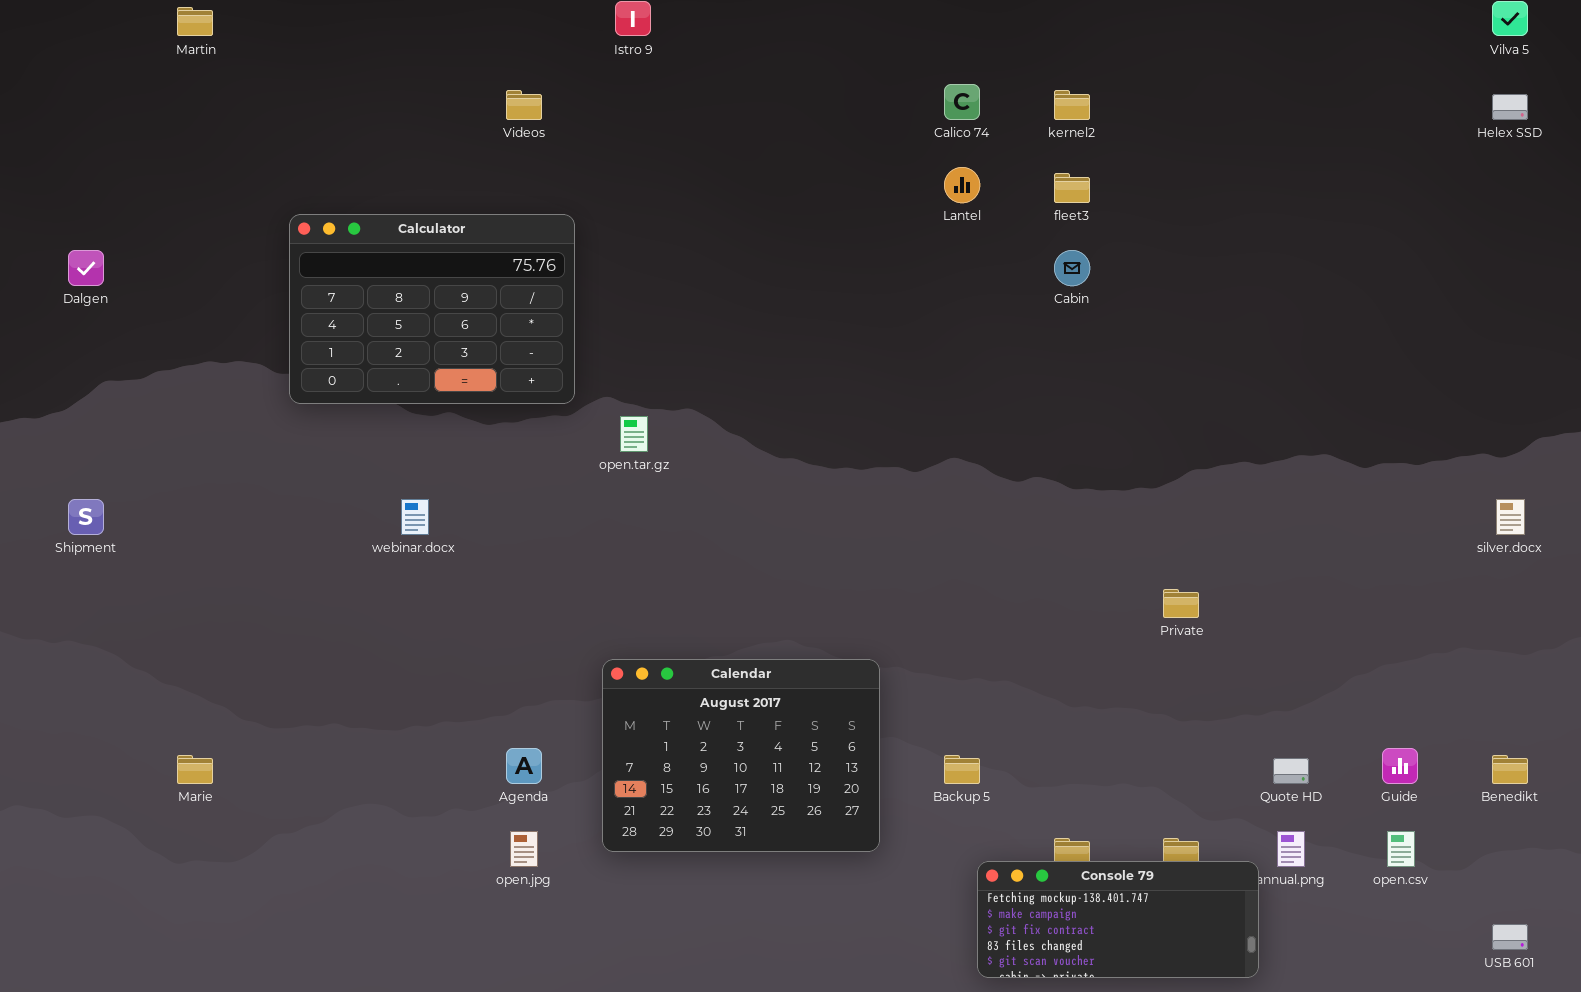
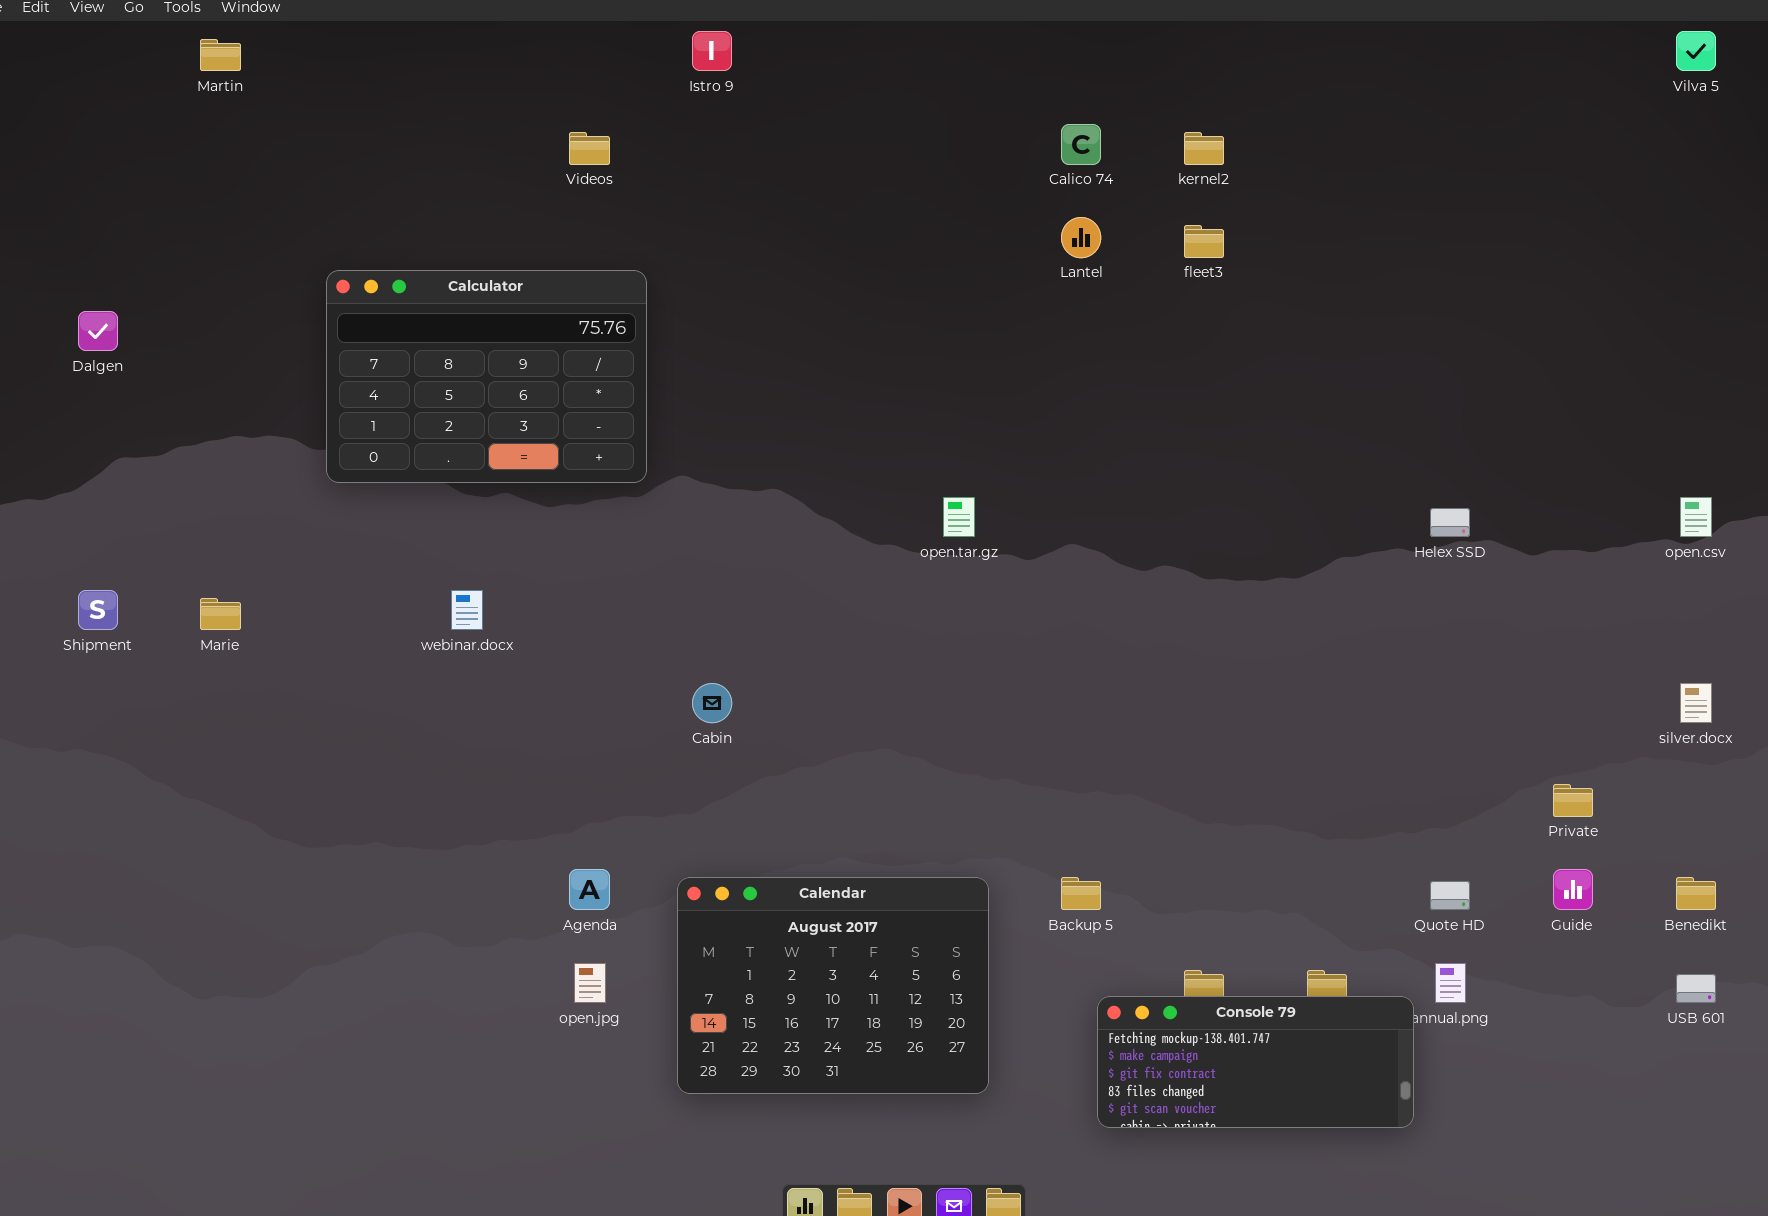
Helex SSD: [1492,94,1528,120] -> [1430,508,1470,537], moved
Cabin: [1054,250,1090,286] -> [692,683,732,723], moved
open.tar.gz: [620,416,648,452] -> [943,497,975,537], moved
silver.docx: [1496,499,1525,535] -> [1680,683,1712,723], moved
Private: [1163,589,1199,618] -> [1553,784,1593,817], moved
Calendar: [602,659,880,852] -> [677,877,989,1094], moved
Marie: [177,755,213,784] -> [200,598,241,630], moved
open.csv: [1387,831,1415,867] -> [1680,497,1712,537], moved
USB 601: [1492,924,1528,950] -> [1676,974,1716,1003], moved

